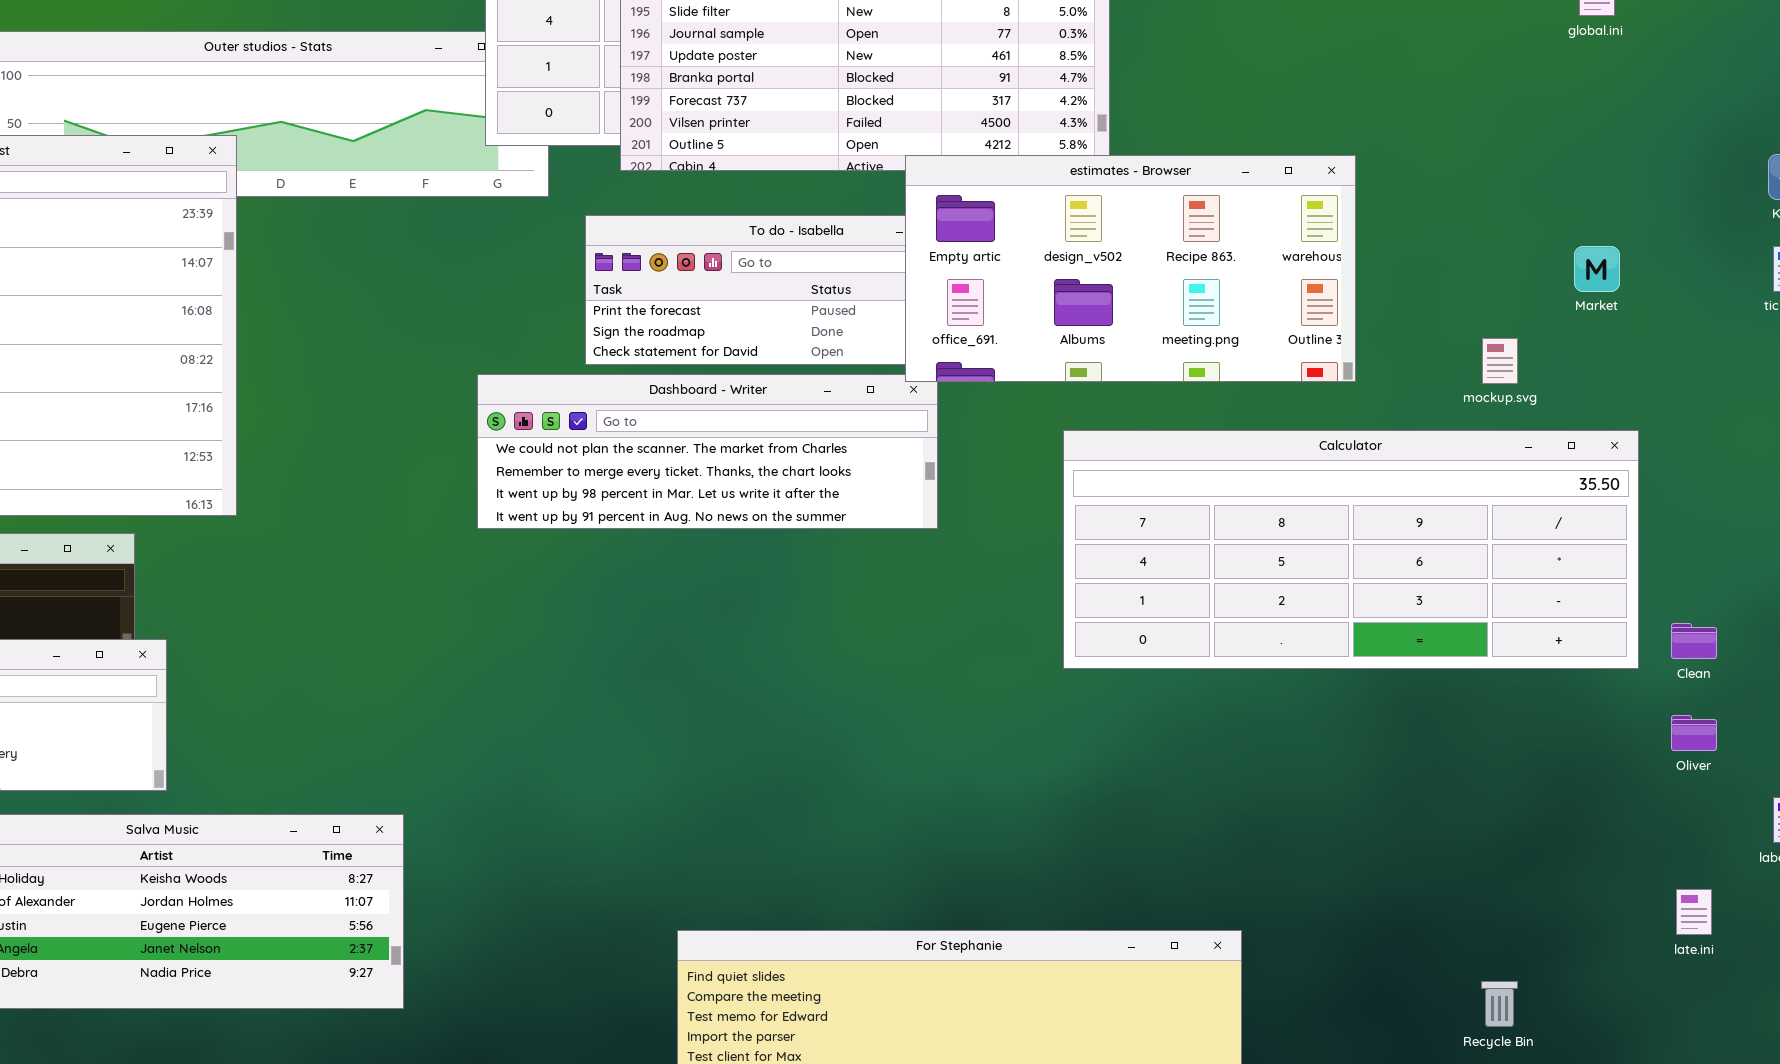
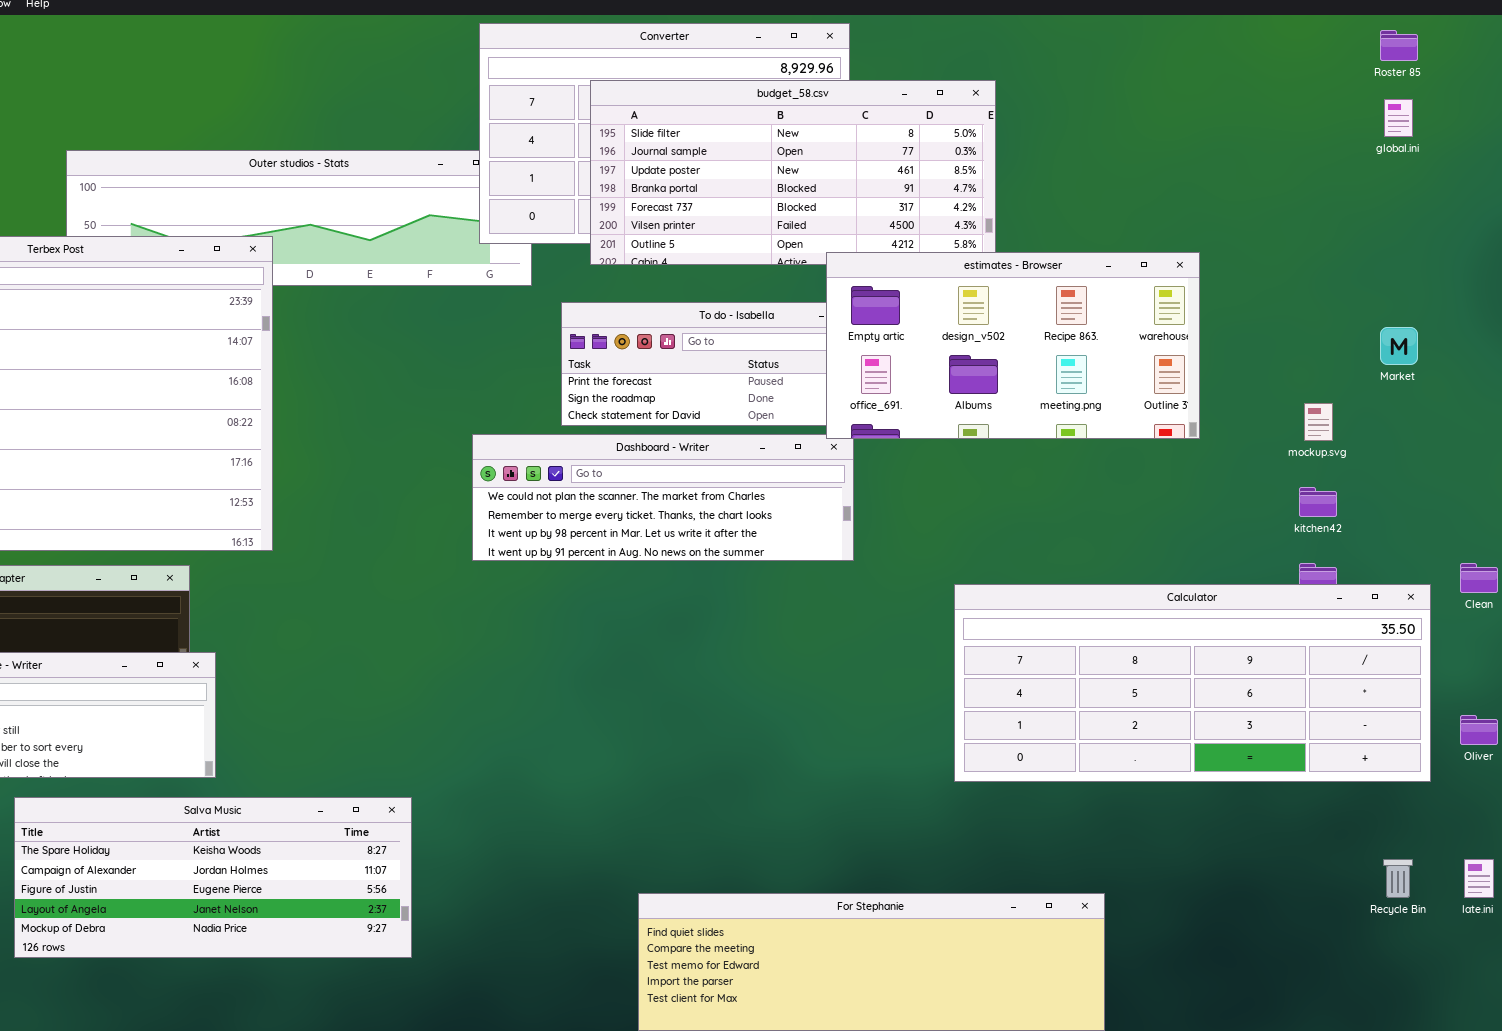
Calculator: [1063,430,1639,669] -> [954,584,1431,782], moved
Clean: [1671,623,1717,659] -> [1460,563,1498,593], moved
Recycle Bin: [1481,981,1518,1027] -> [1383,859,1413,898], moved

